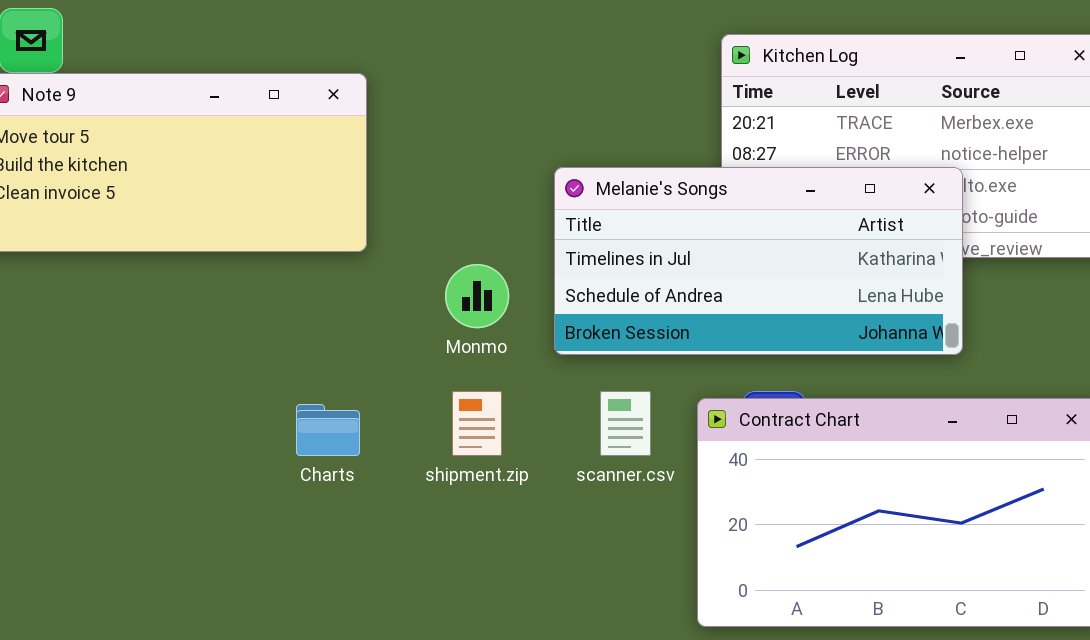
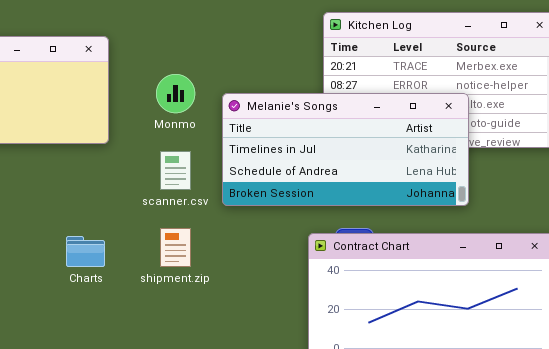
Monmo: [445,264,509,328] -> [156,74,195,113], moved
scanner.csv: [600,391,651,456] -> [160,151,191,190], moved

